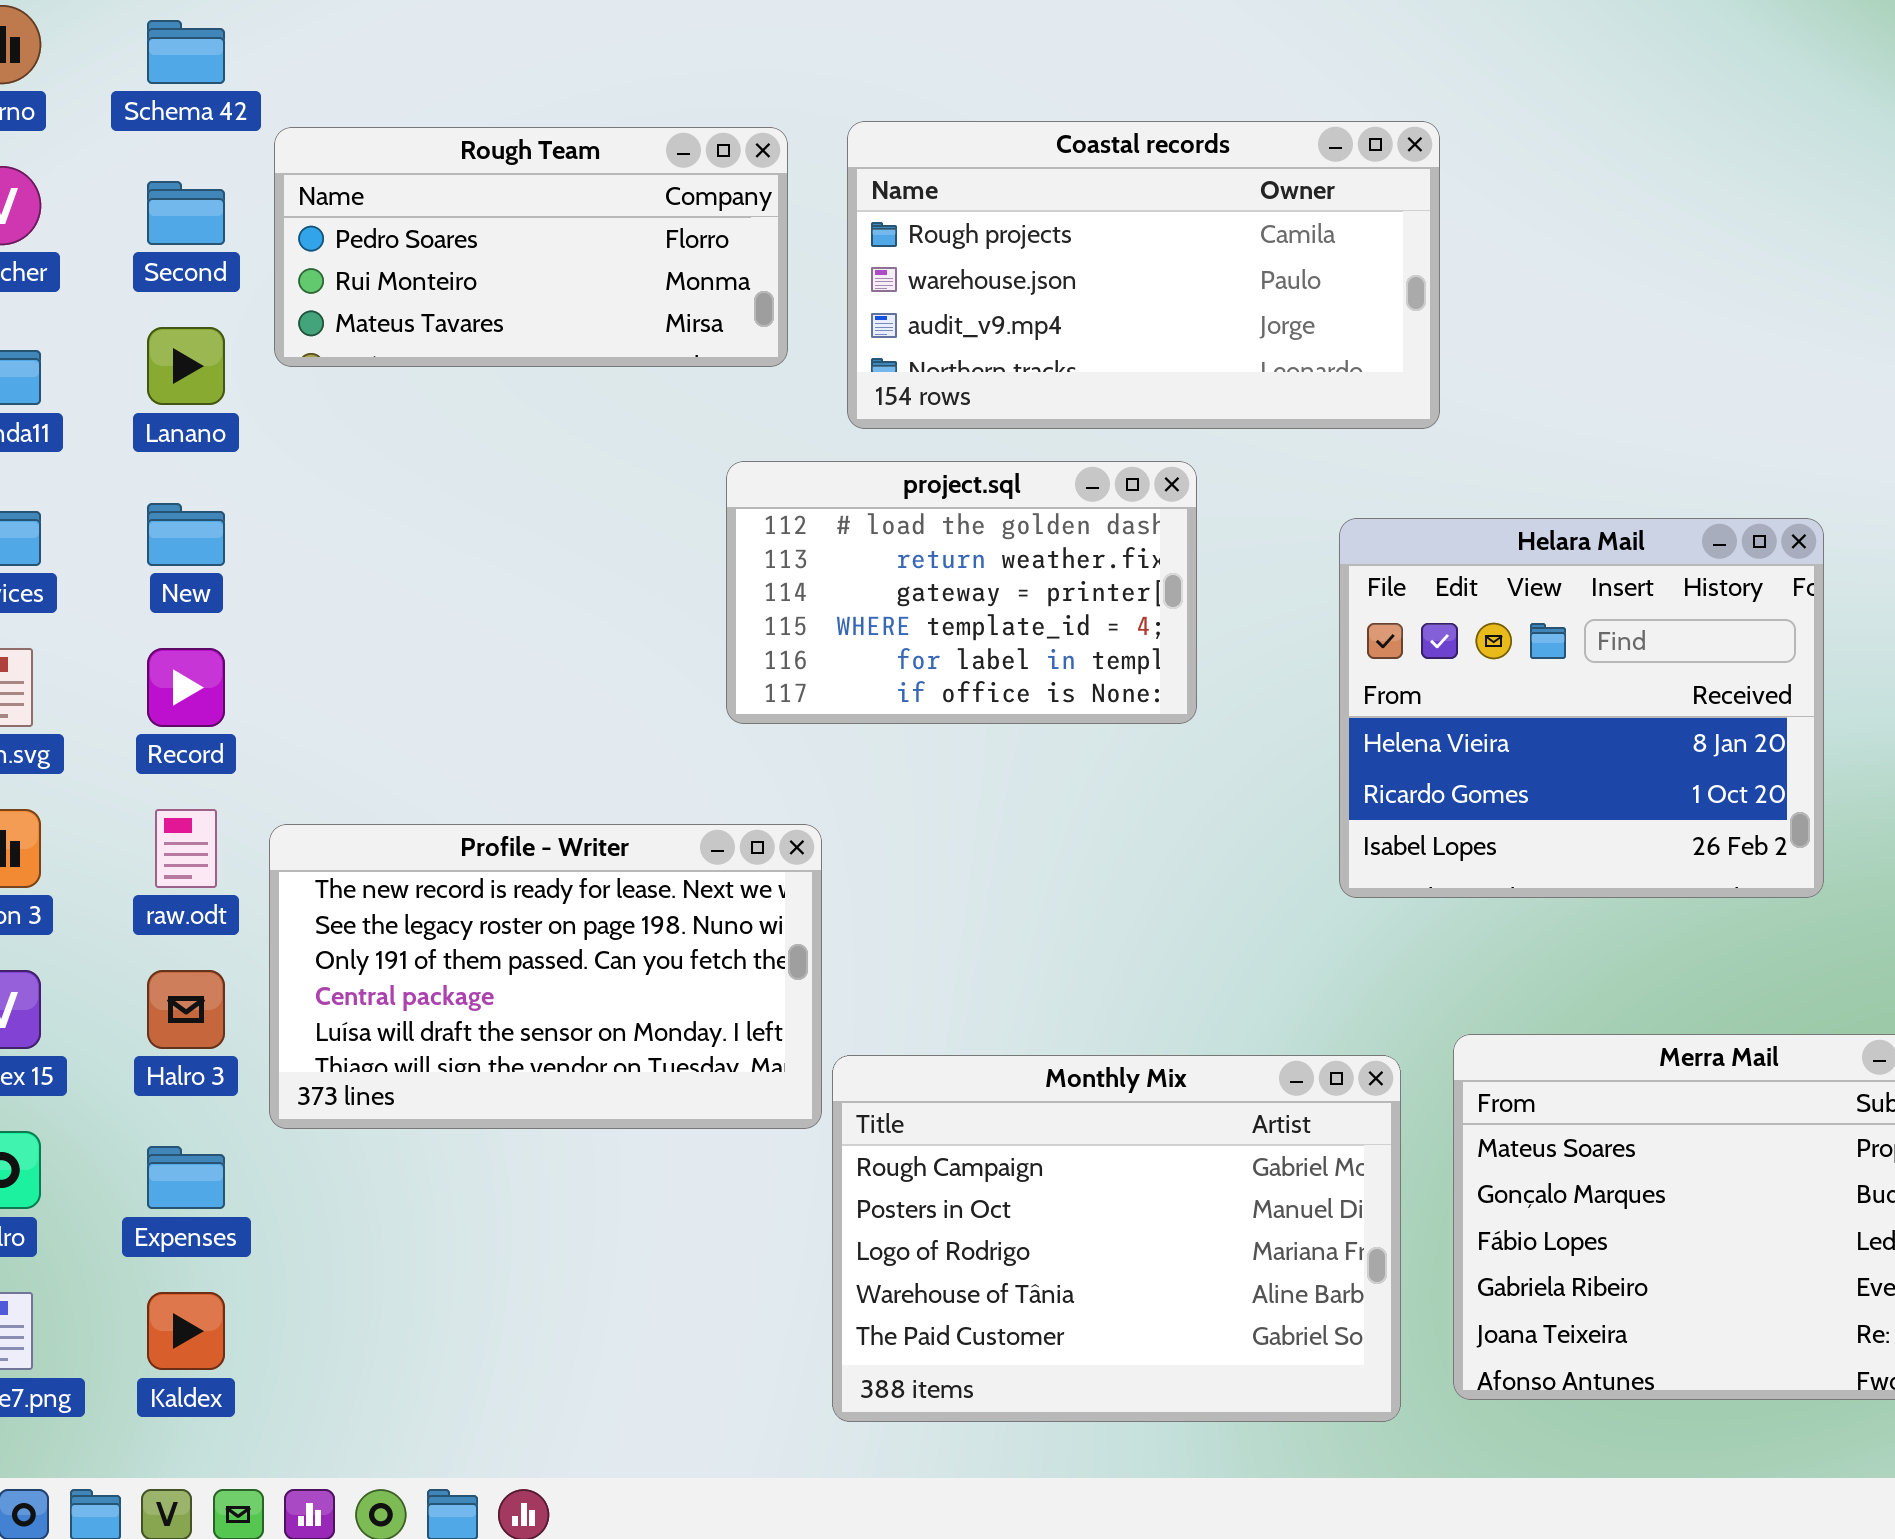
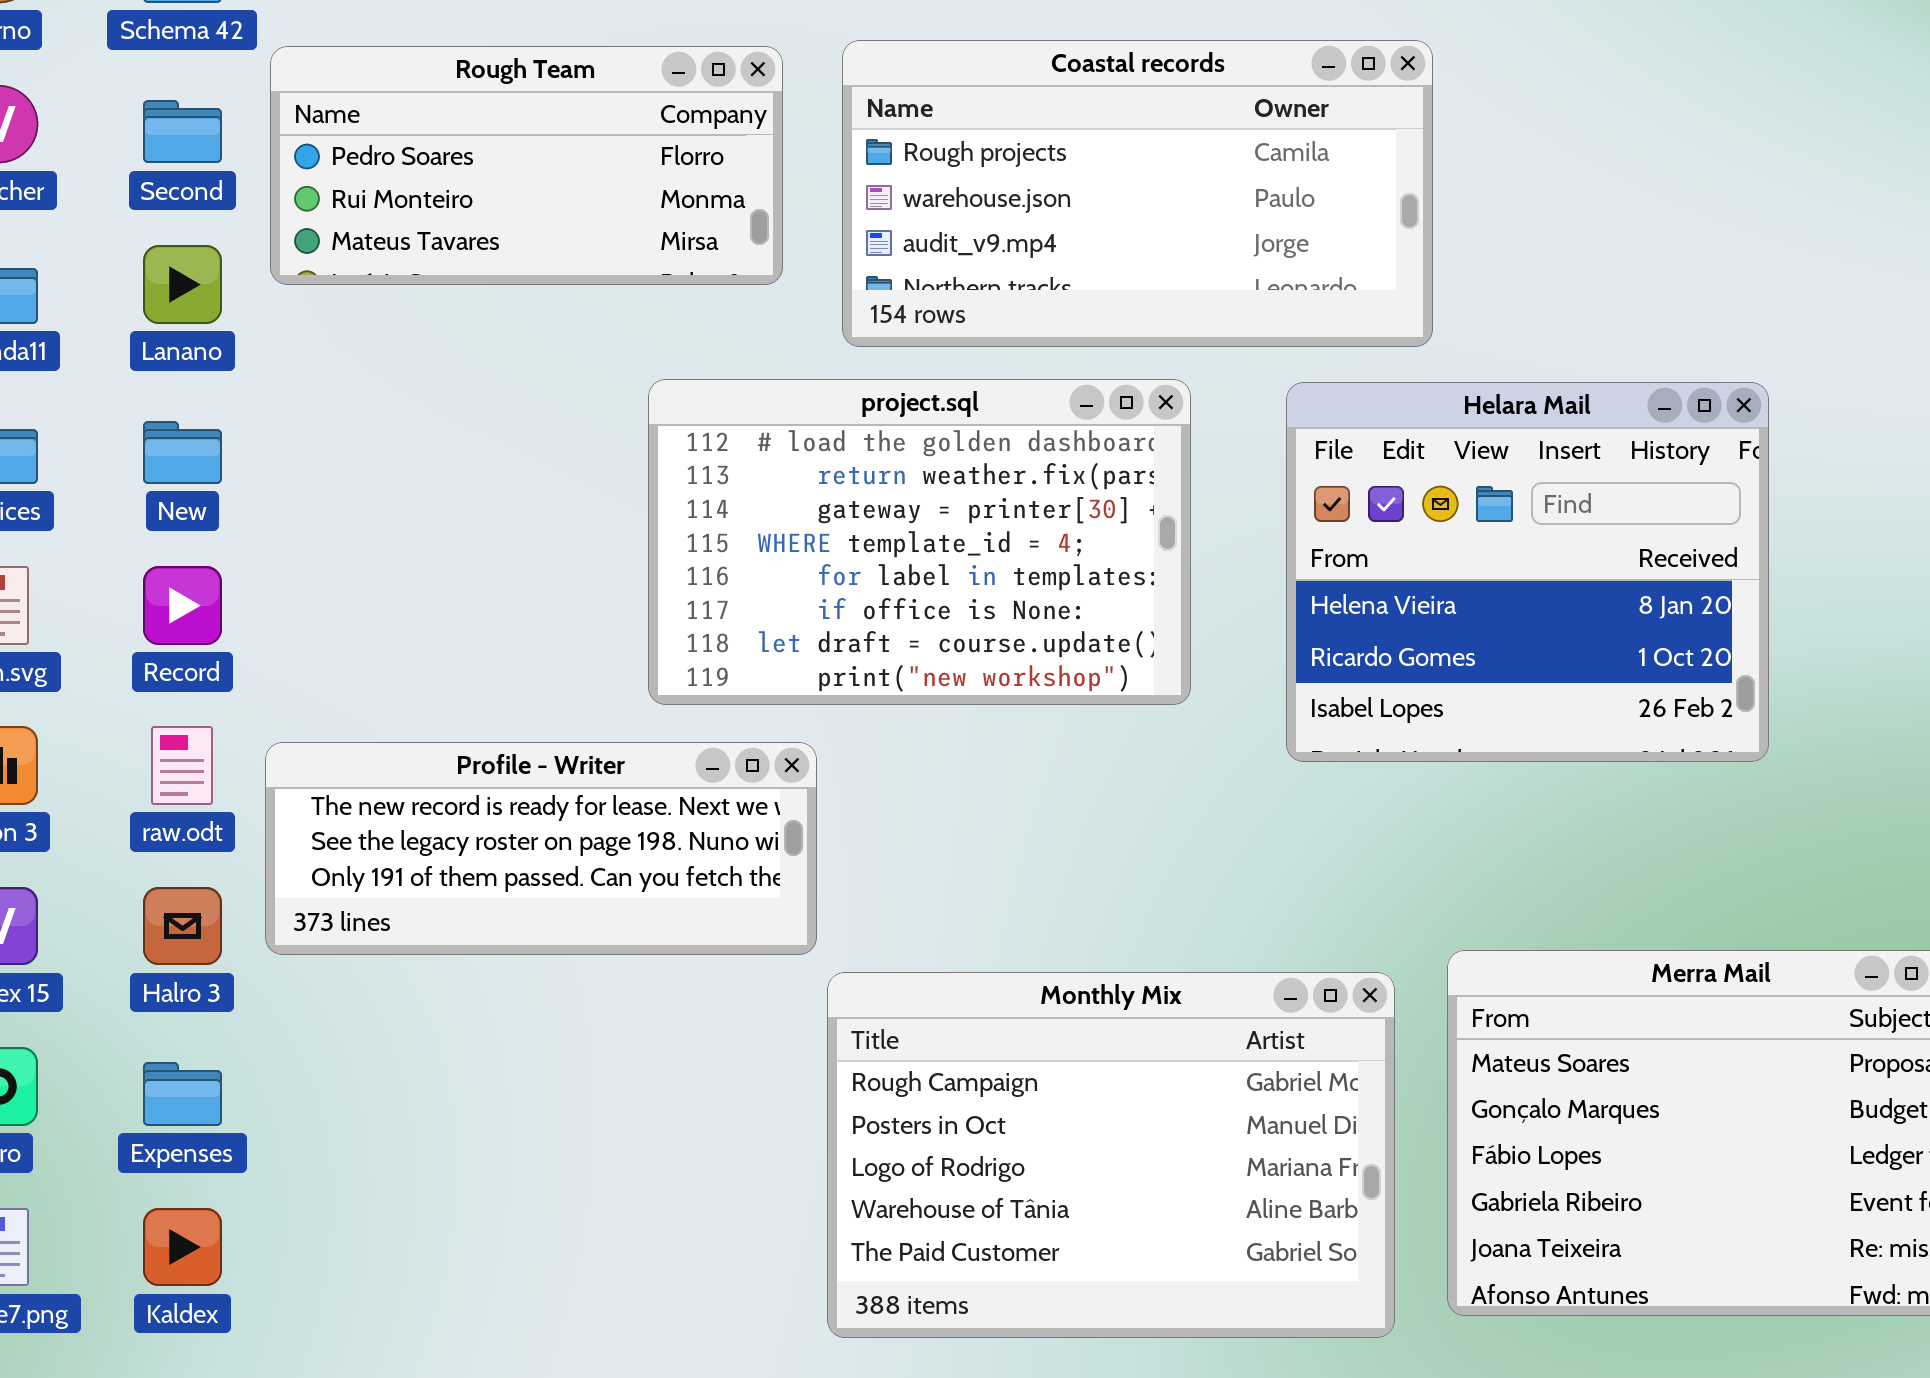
project.sql: [726,461,1197,724] -> [648,379,1191,705], resized
Helara Mail: [1339,518,1824,898] -> [1286,382,1769,762], moved
Profile - Writer: [269,824,822,1129] -> [265,742,817,955], resized

